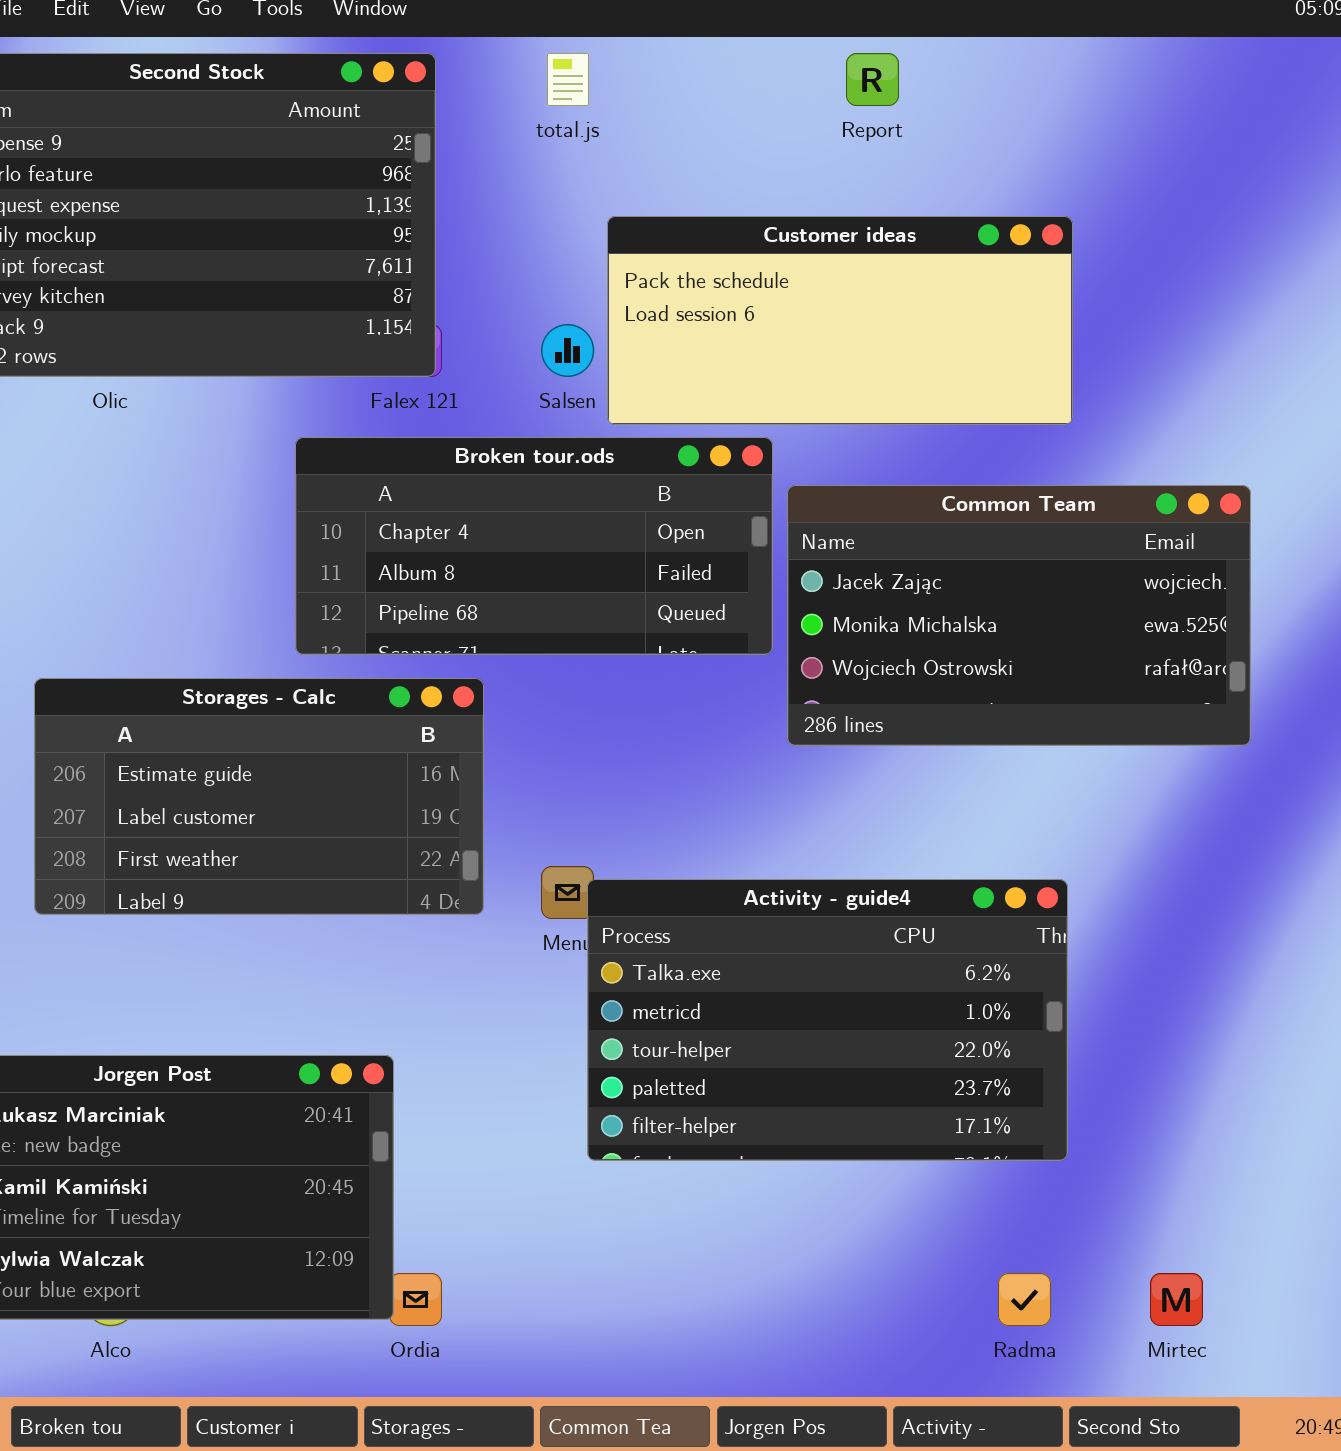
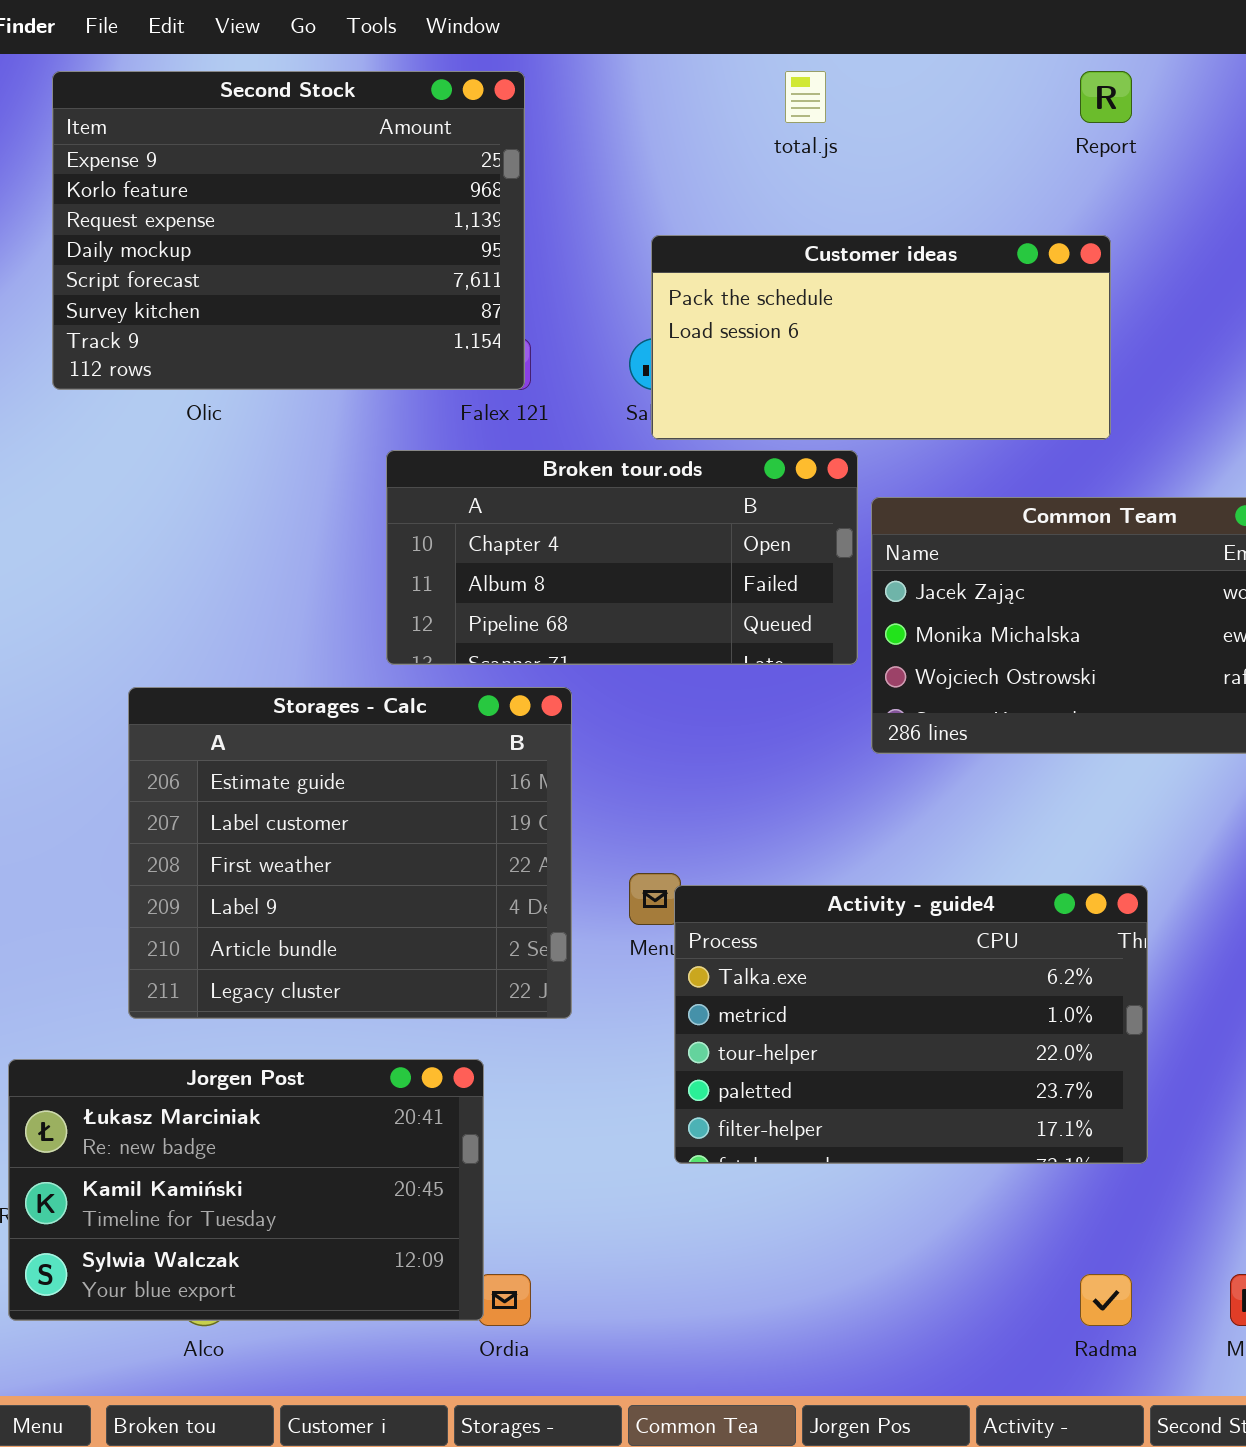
total.js: [547,53,589,106] -> [785,71,826,123], moved
Report: [846,53,899,106] -> [1080,71,1132,123], moved
Customer ideas: [607,216,1073,425] -> [651,235,1111,440], moved
Storages - Calc: [34,678,484,915] -> [128,687,572,1019], resized

